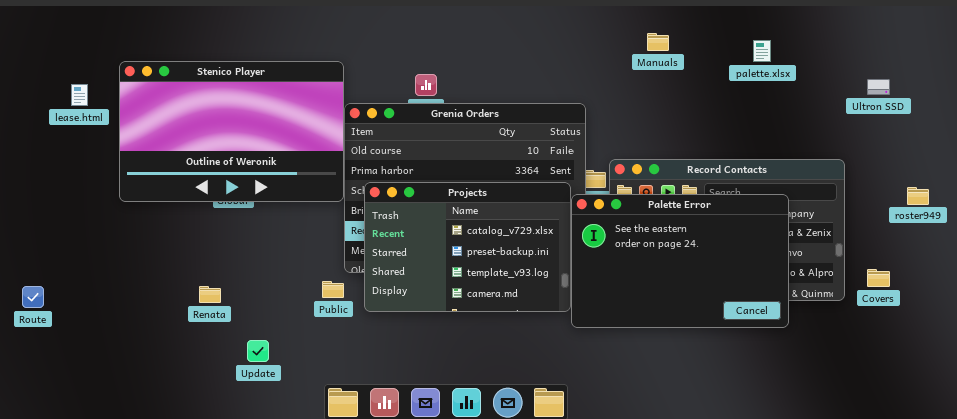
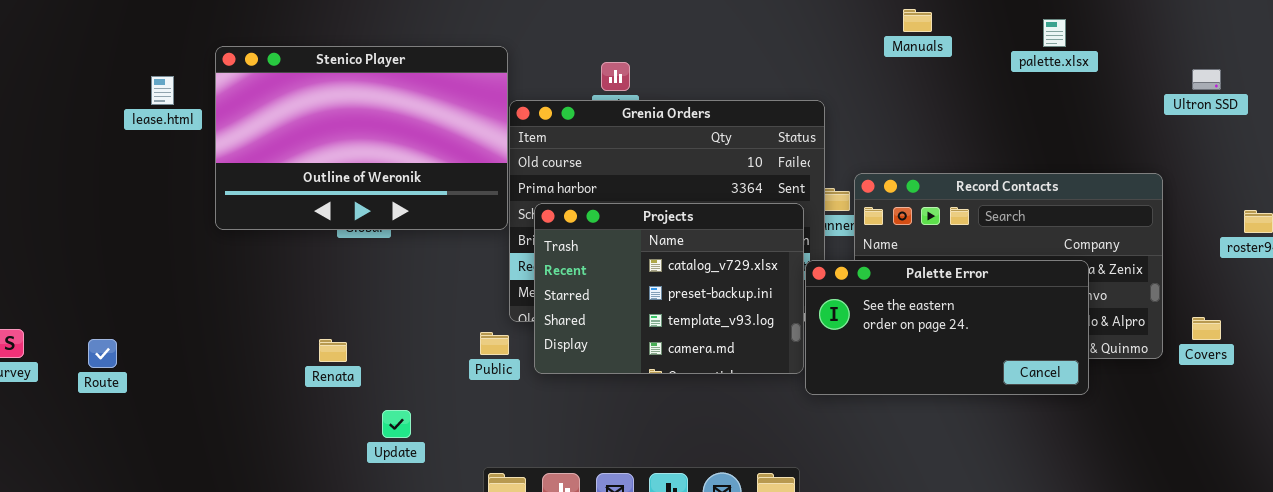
Palette Error: [571,194,789,328] -> [805,260,1089,395], resized

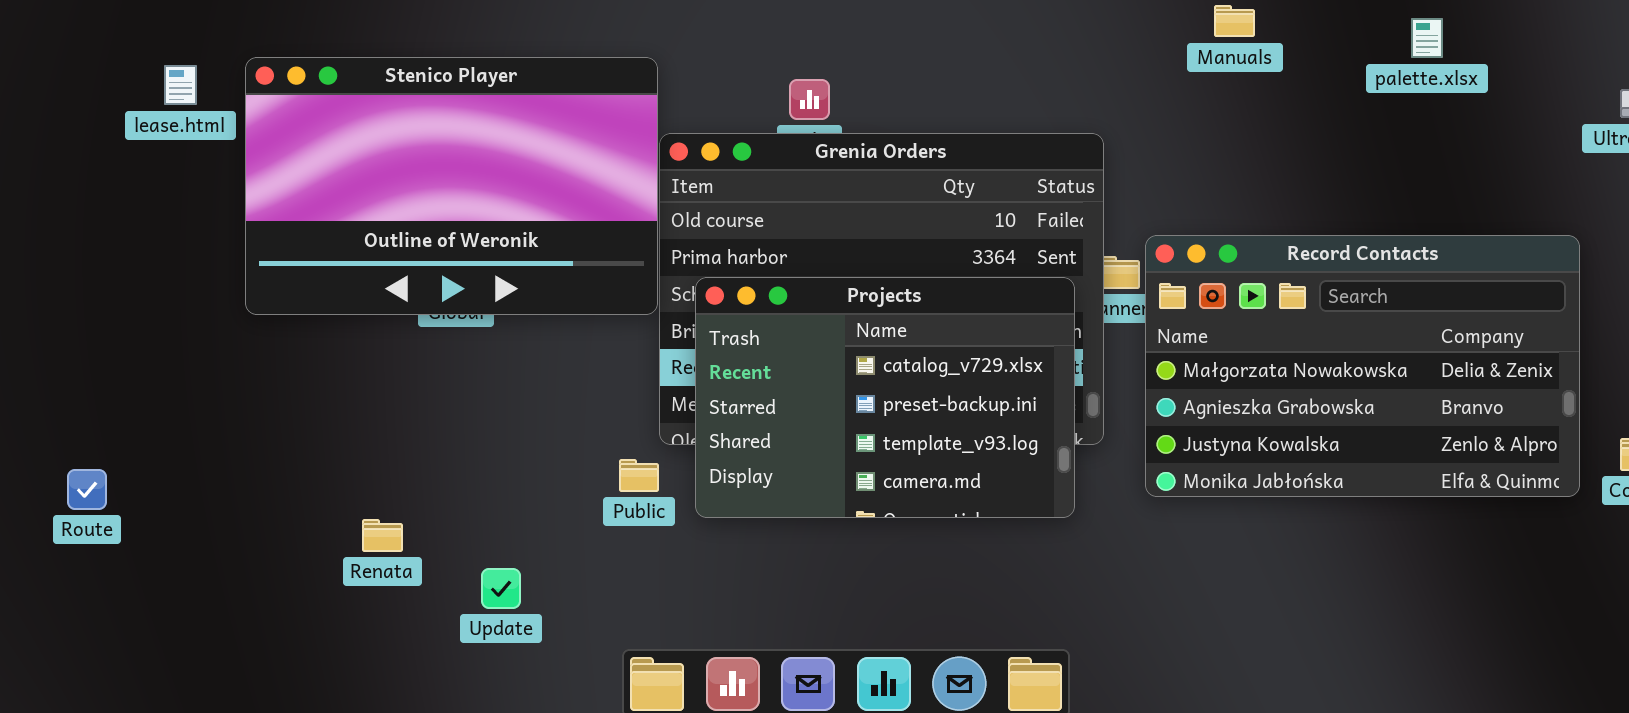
lease.html: [151,76,174,105] -> [164,65,197,105], moved
Palette Error: [805,260,1089,395] -> none, closed
Renata: [319,339,347,362] -> [362,519,403,552], moved

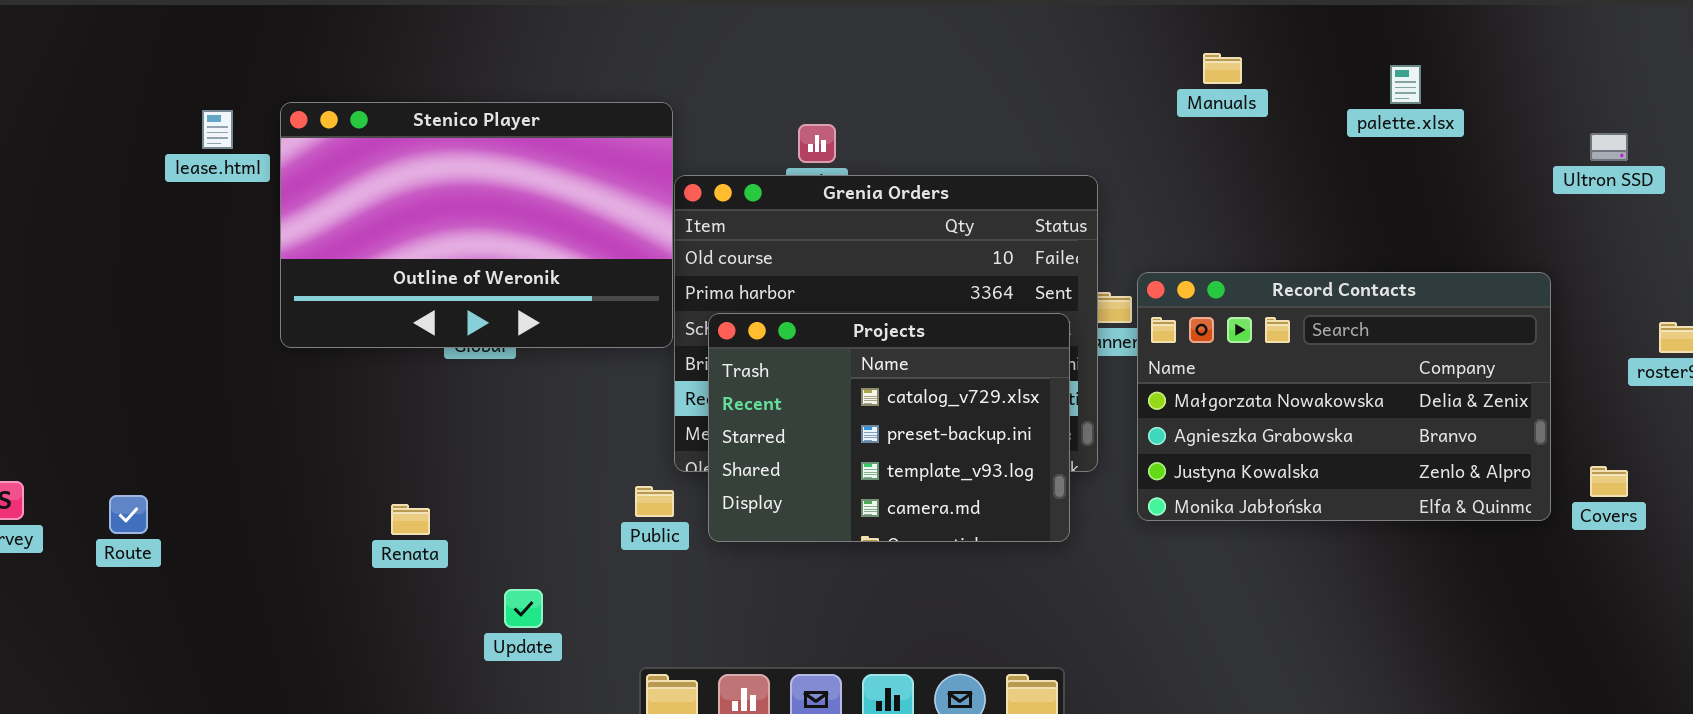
Renata: [362,519,403,552] -> [391,504,430,535], moved

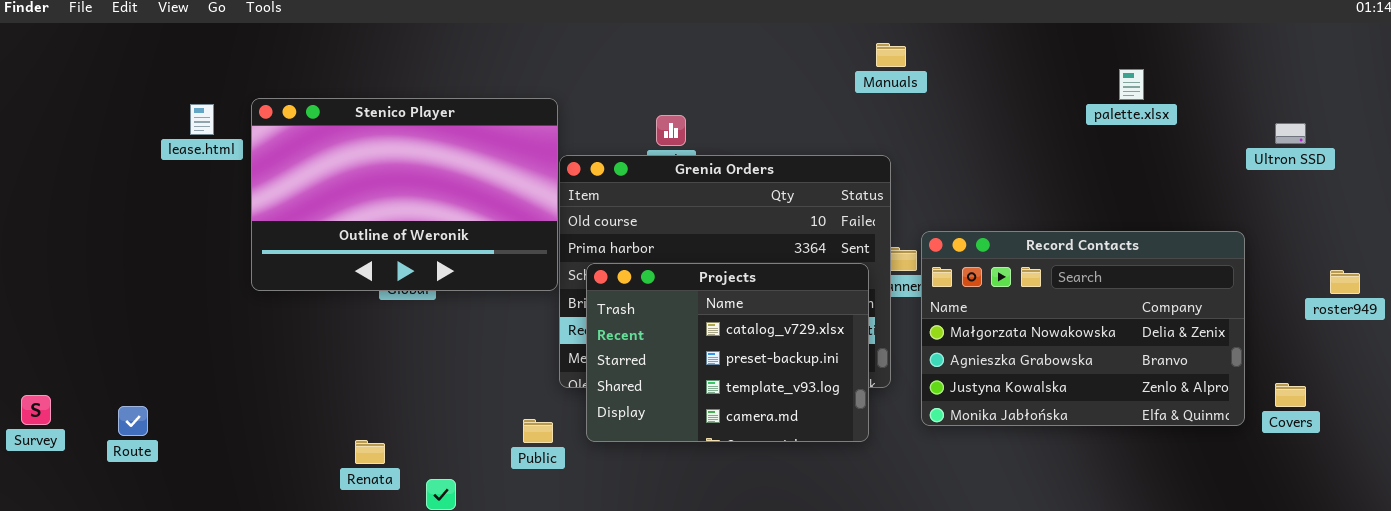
Manuals: [1203,53,1242,84] -> [876,43,906,67], moved
Public: [635,486,674,517] -> [523,419,553,443], moved
Renata: [391,504,430,535] -> [355,440,385,464], moved

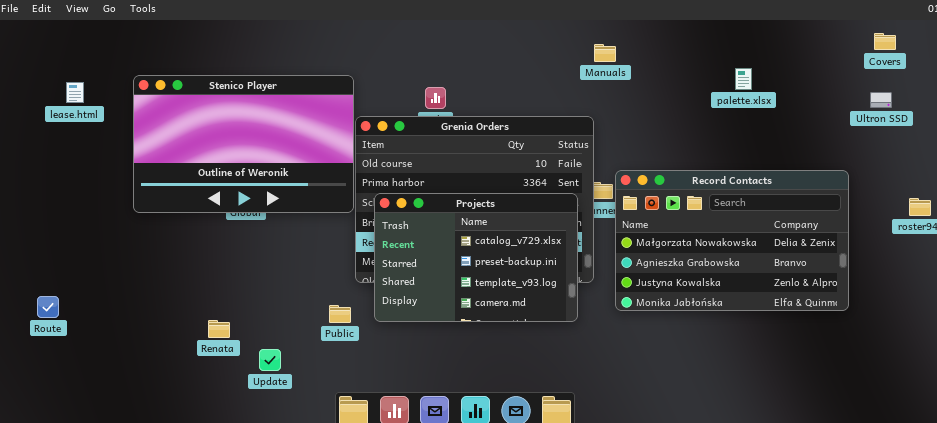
Manuals: [876,43,906,67] -> [594,44,616,62], moved
palette.xlsx: [1119,69,1144,100] -> [735,68,752,90], moved
lease.html: [190,104,214,135] -> [66,82,84,103], moved
Covers: [1275,383,1306,407] -> [874,33,896,50], moved

